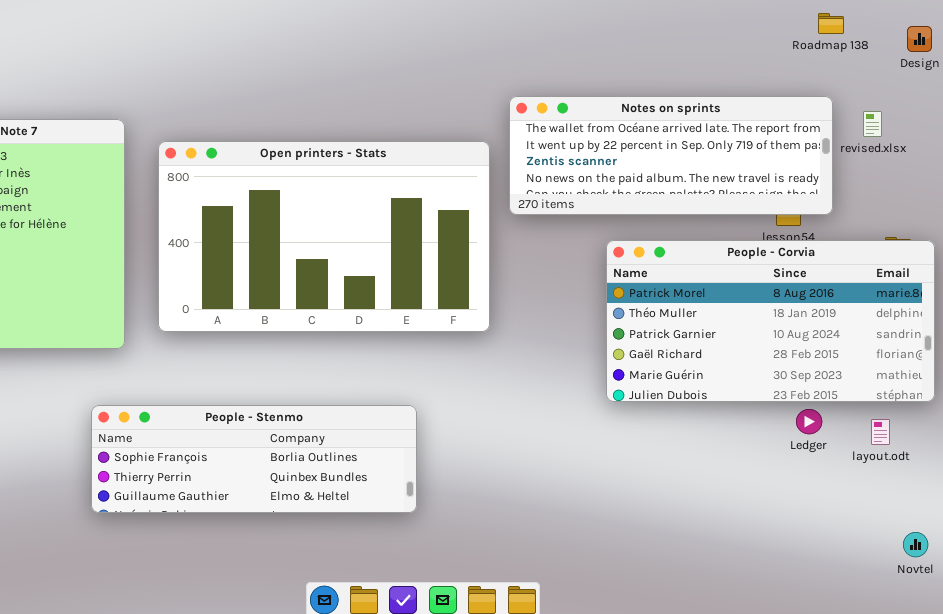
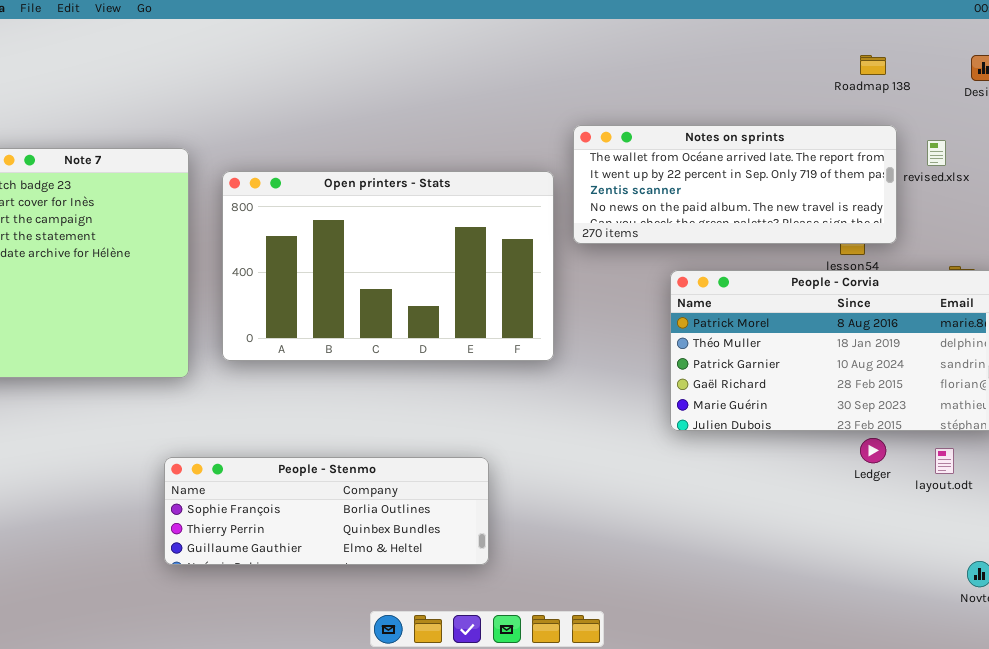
Roadmap 138: [818,13,844,34] -> [860,55,886,75], moved
People - Stenmo: [91,405,417,513] -> [164,457,489,565], moved

